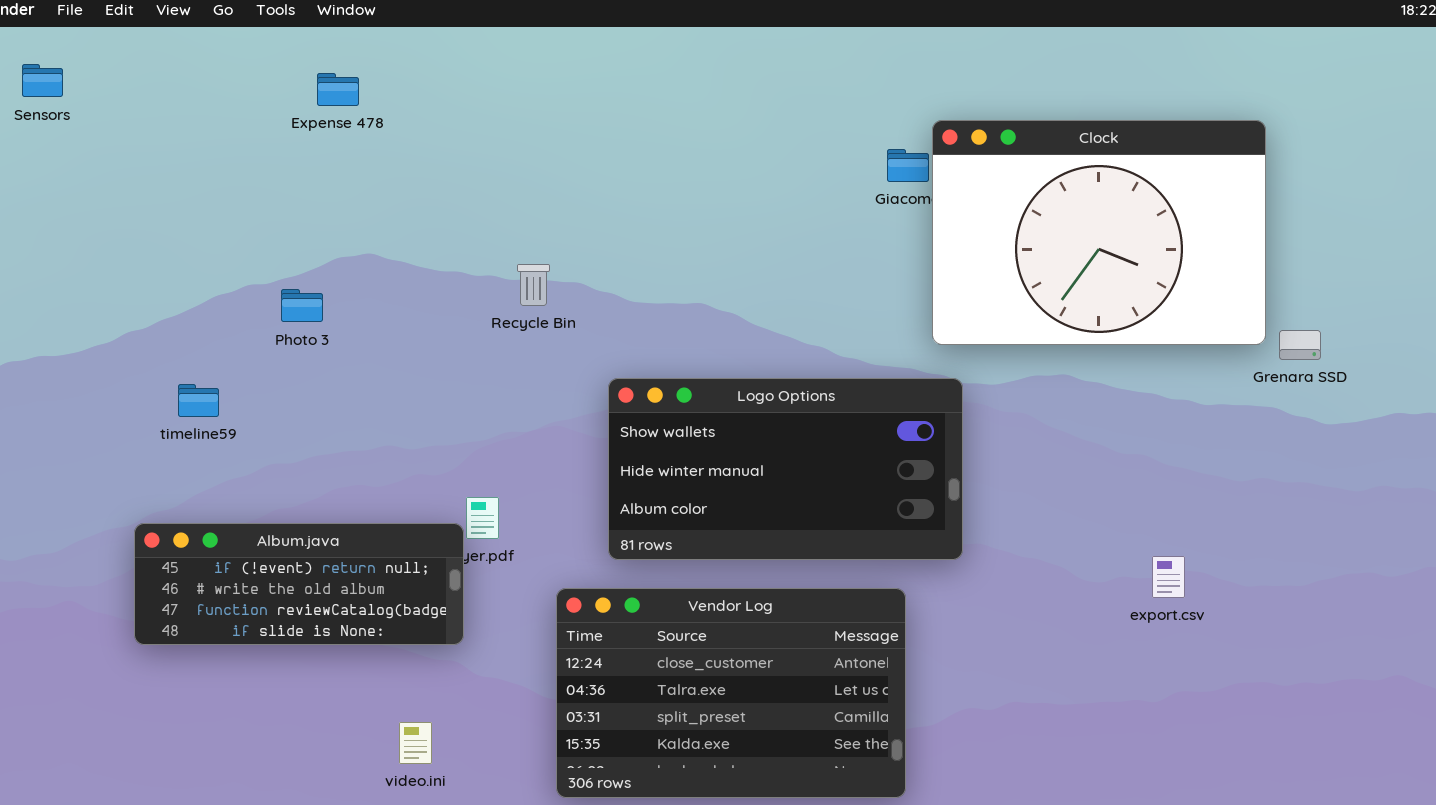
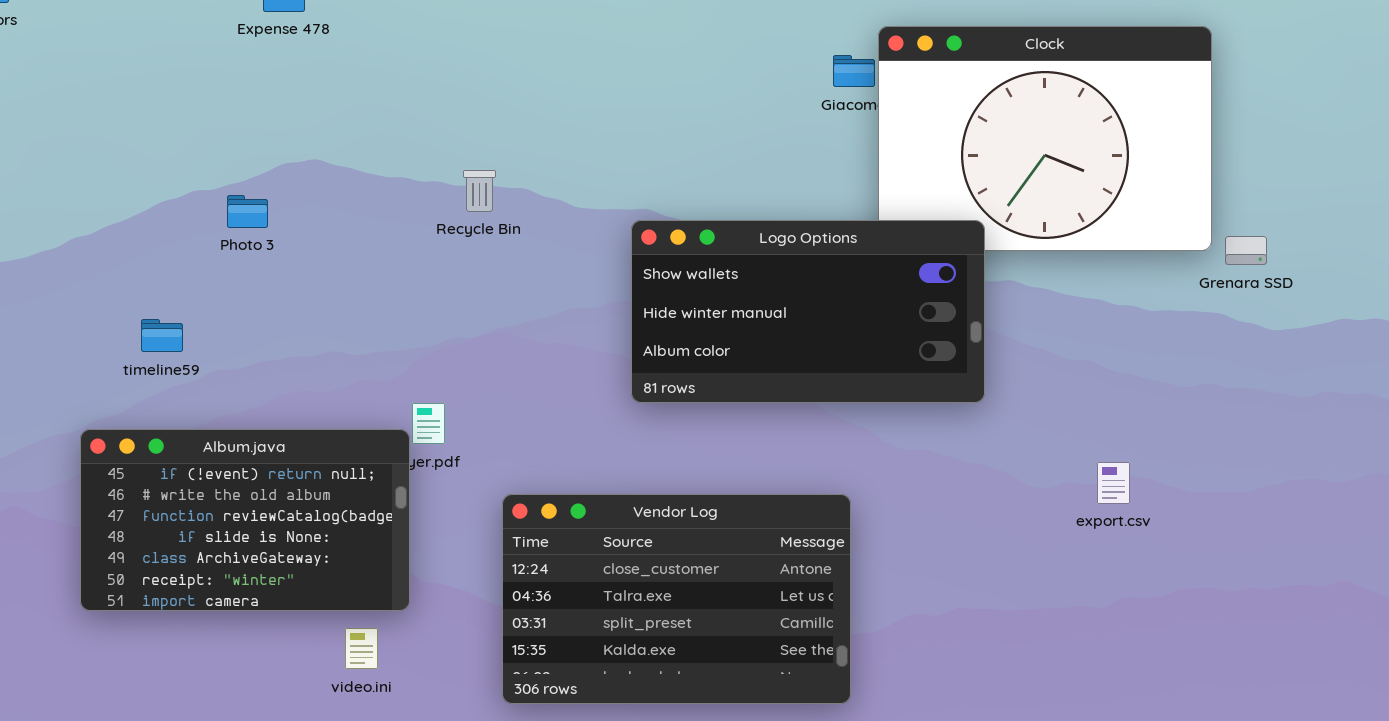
Logo Options: [608,378,963,560] -> [631,220,985,403], moved
timeline59: [178,384,219,417] -> [141,319,183,352], moved
Album.java: [134,523,464,645] -> [80,429,410,611], resized

